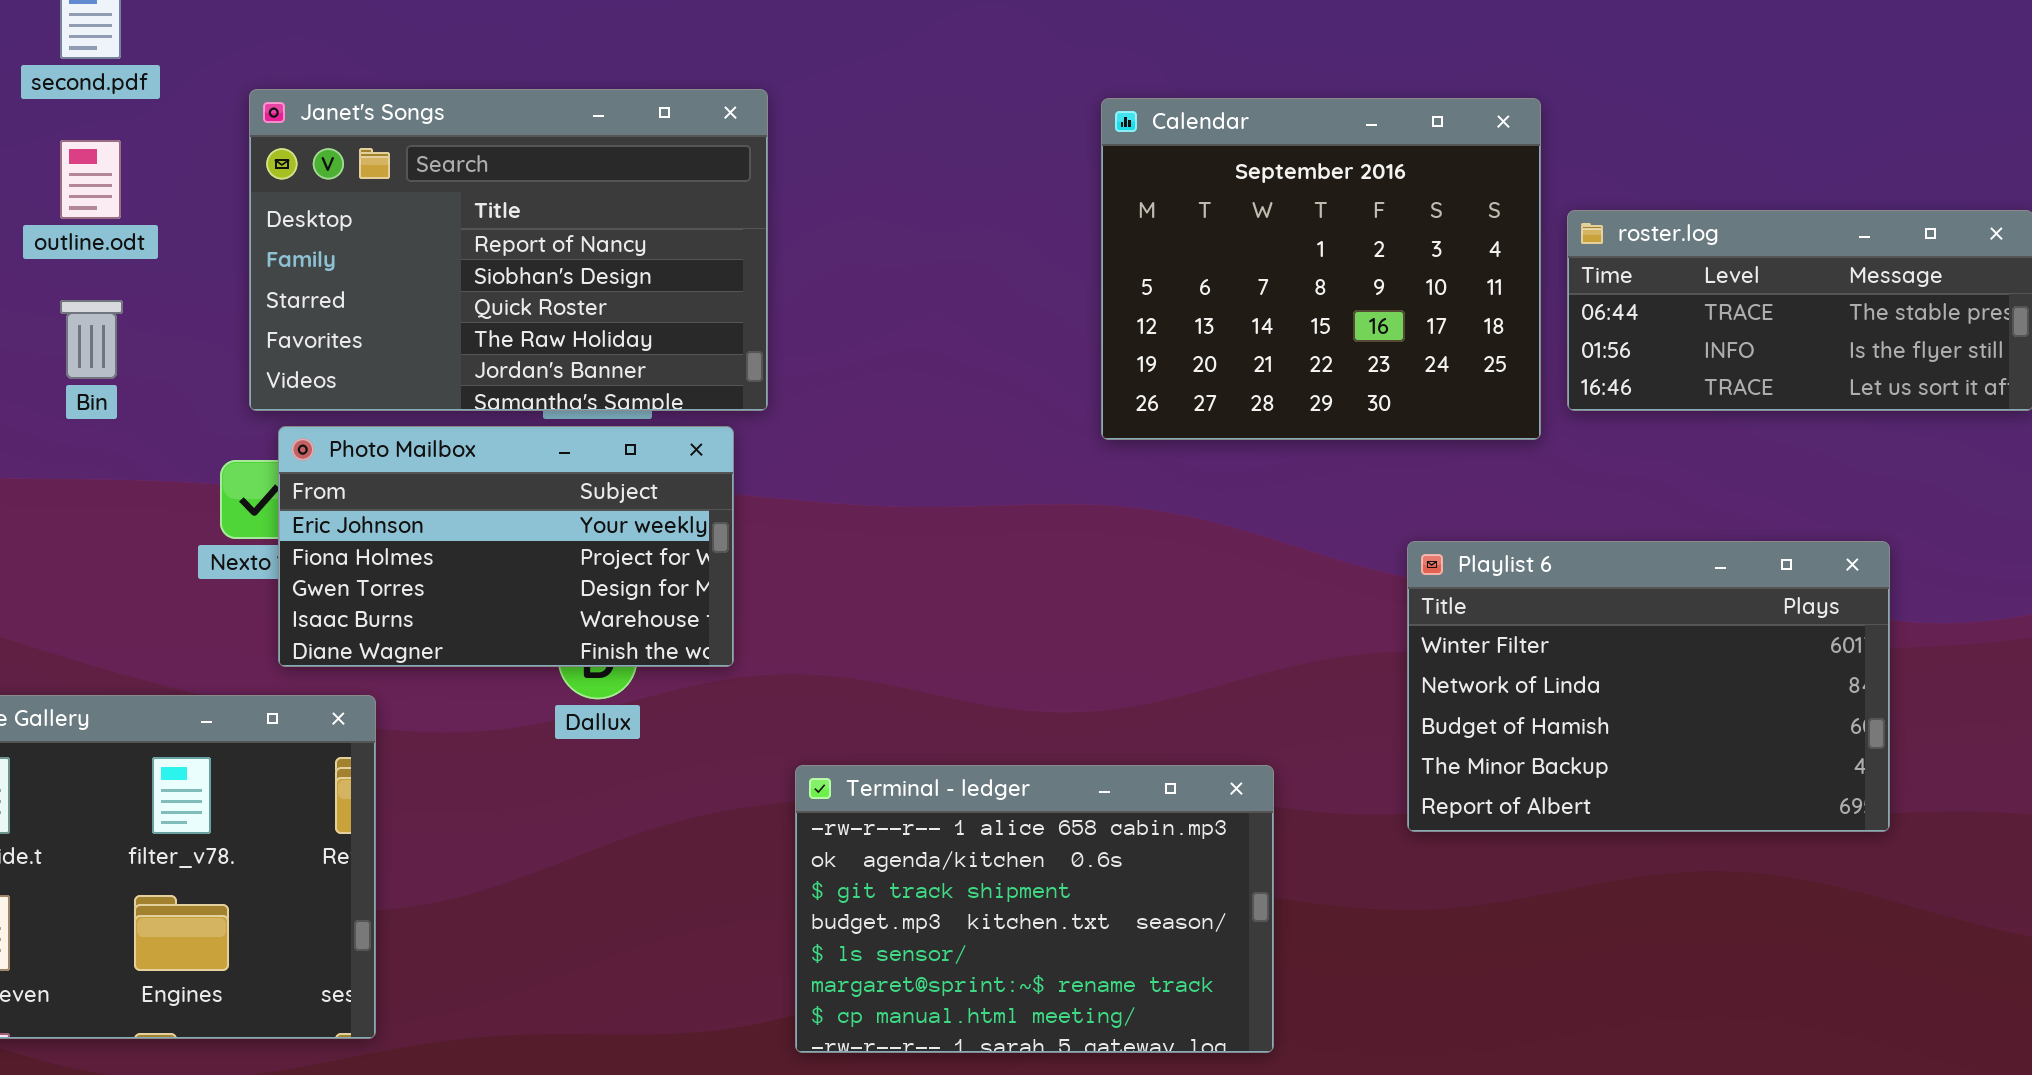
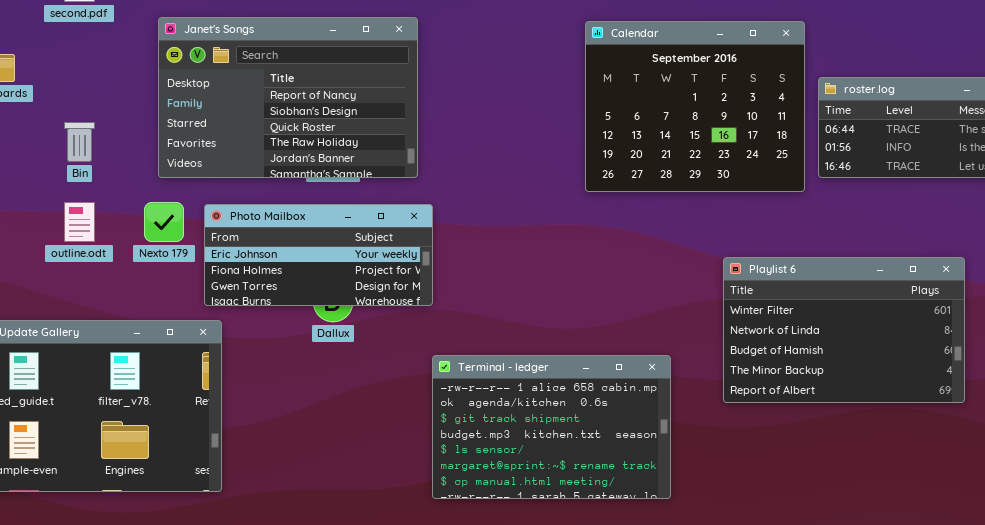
outline.odt: [60,140,121,219] -> [64,202,95,242], moved
Photo Mailbox: [278,426,734,667] -> [204,204,433,306], moved, resized
Playlist 6: [1407,541,1890,832] -> [723,257,965,403], moved

